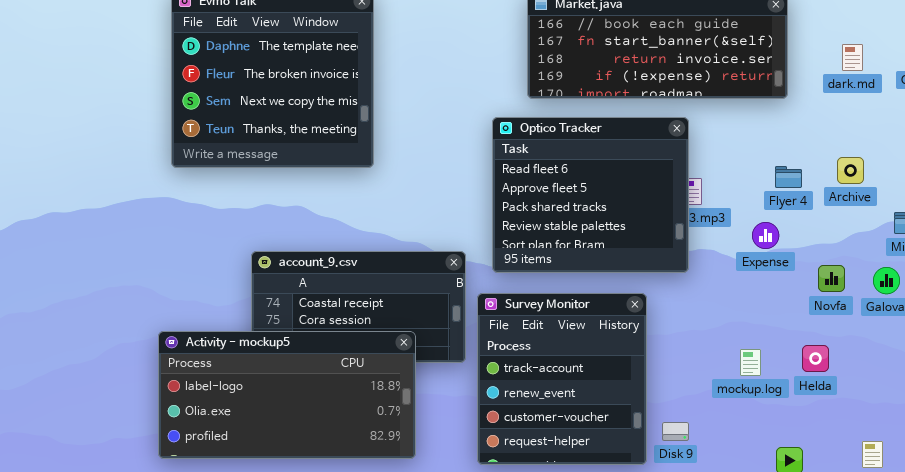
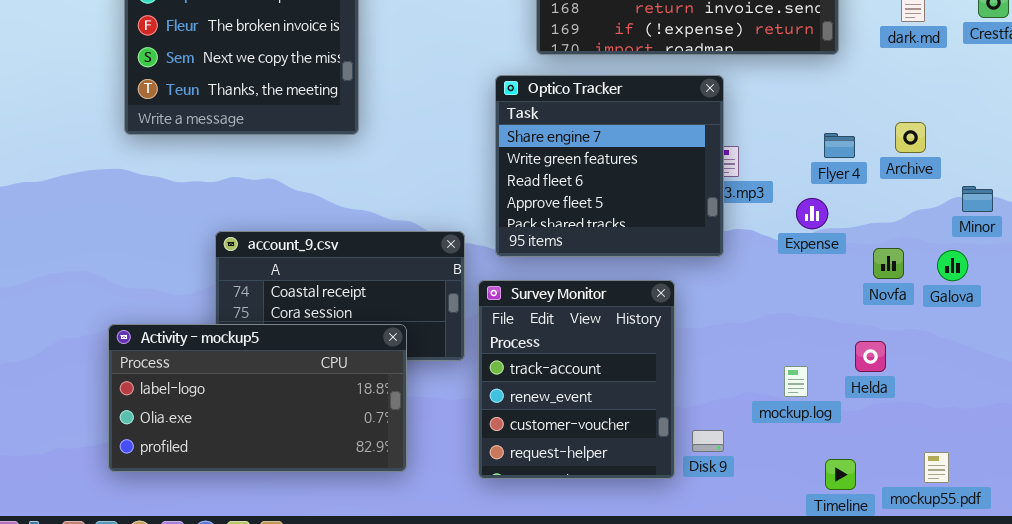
Optico Tracker: [492,117,689,273] -> [495,75,724,257], scrolled up 2 rows
mockup.log: [740,349,761,376] -> [784,366,808,397], moved

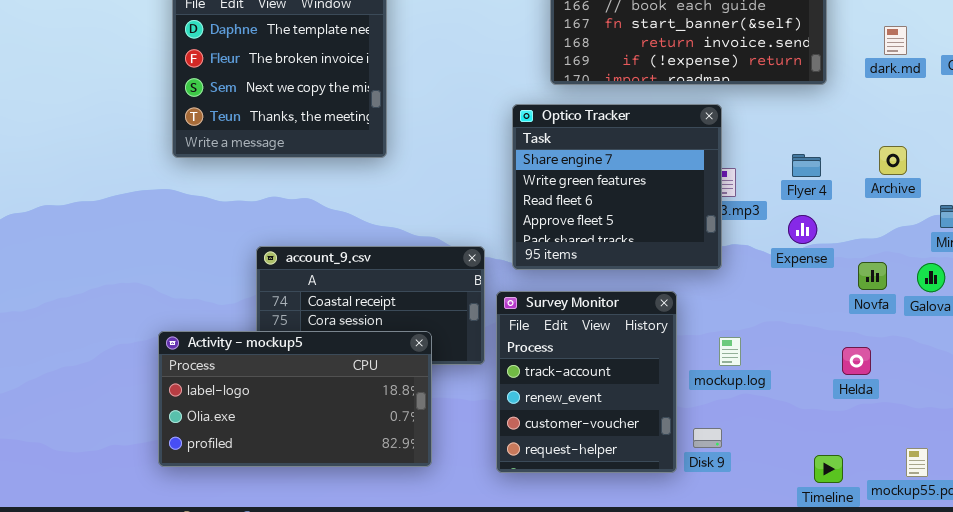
Flyer 4: [824,133,855,158] -> [792,154,821,177], moved
mockup.log: [784,366,808,397] -> [719,337,741,366], moved

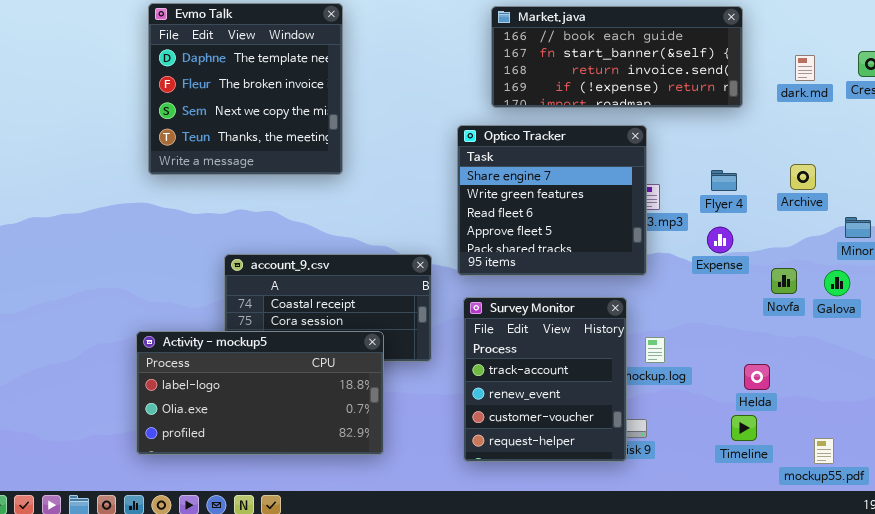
Survey Monitor: [496,291,677,473] -> [463,297,627,462], moved
Helda: [842,347,871,375] -> [744,364,770,390], moved
Timeline: [814,455,843,483] -> [731,415,757,441], moved

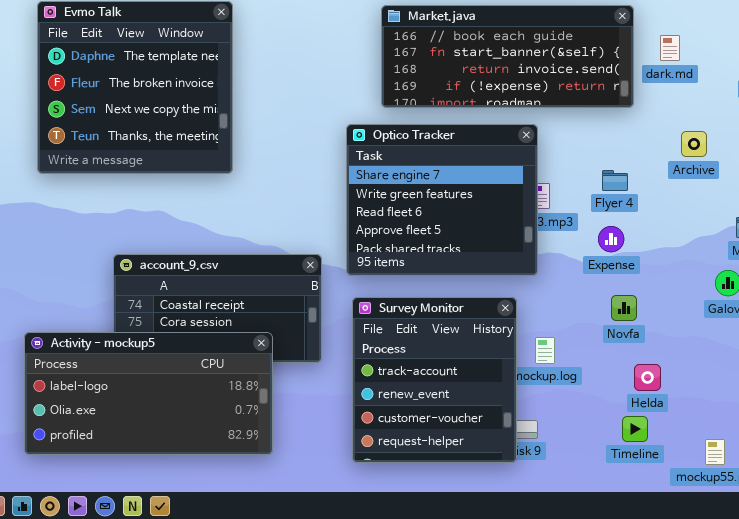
dark.md: [795,55,815,81] -> [660,35,680,61], moved
Archive: [790,164,816,190] -> [681,131,707,157], moved
Novfa: [771,268,797,294] -> [611,295,637,321], moved

